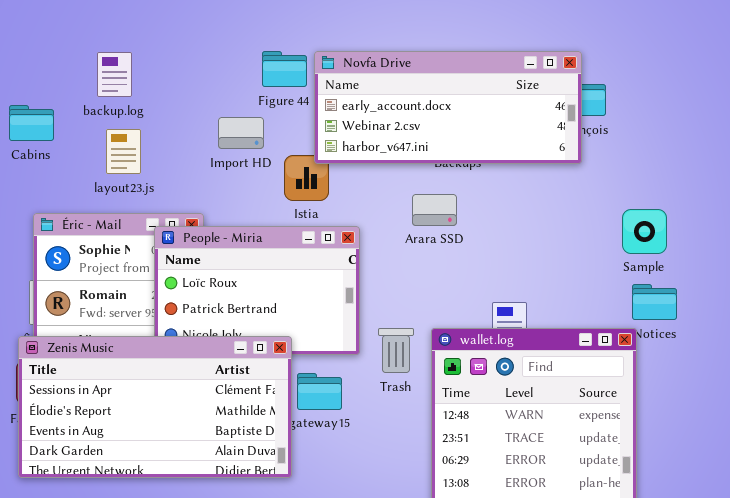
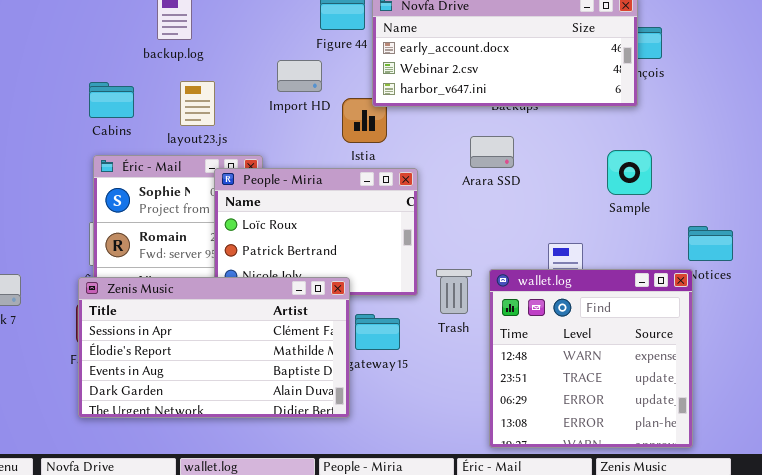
Cabins: [9,105,54,141] -> [89,82,134,118], moved
layout23.js: [106,129,141,174] -> [180,81,215,126], moved
Sample: [622,209,667,254] -> [607,150,652,195], moved

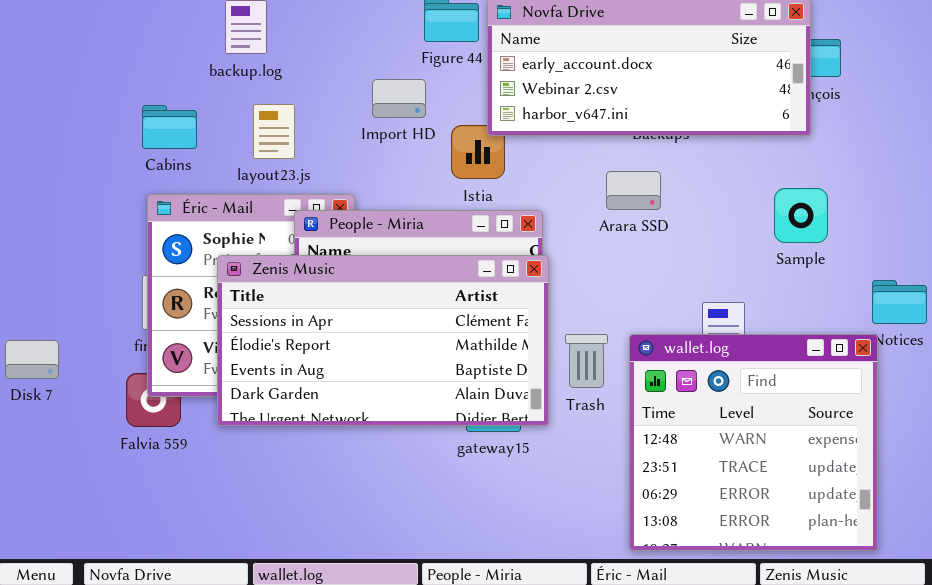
Zenis Music: [78,277,350,418] -> [217,255,549,426], moved

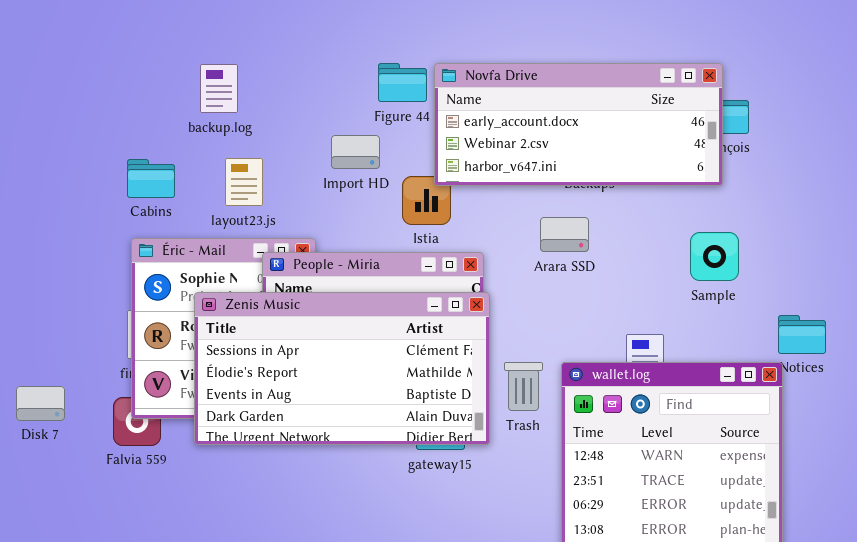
Disk 7: [5,340,59,379] -> [16,386,65,421], moved

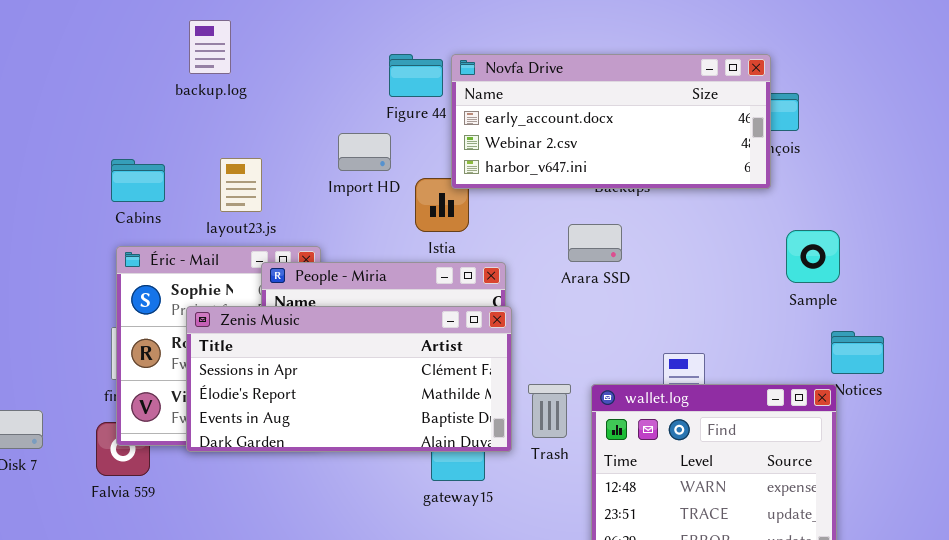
backup.log: [200,64,238,113] -> [189,20,231,74], moved
Sample: [690,232,739,281] -> [786,230,840,283], moved
Zenis Music: [194,292,490,445] -> [186,306,512,452], resized

